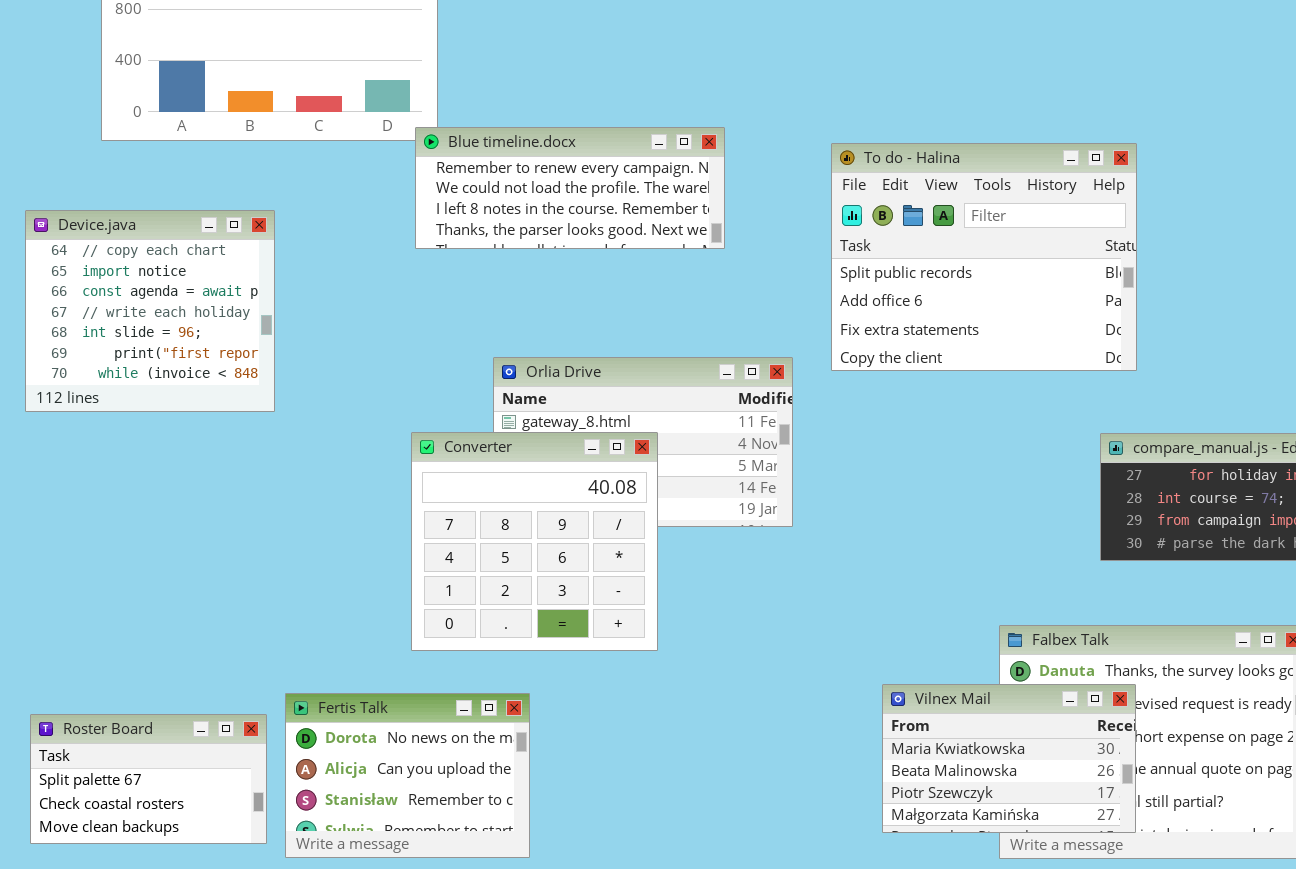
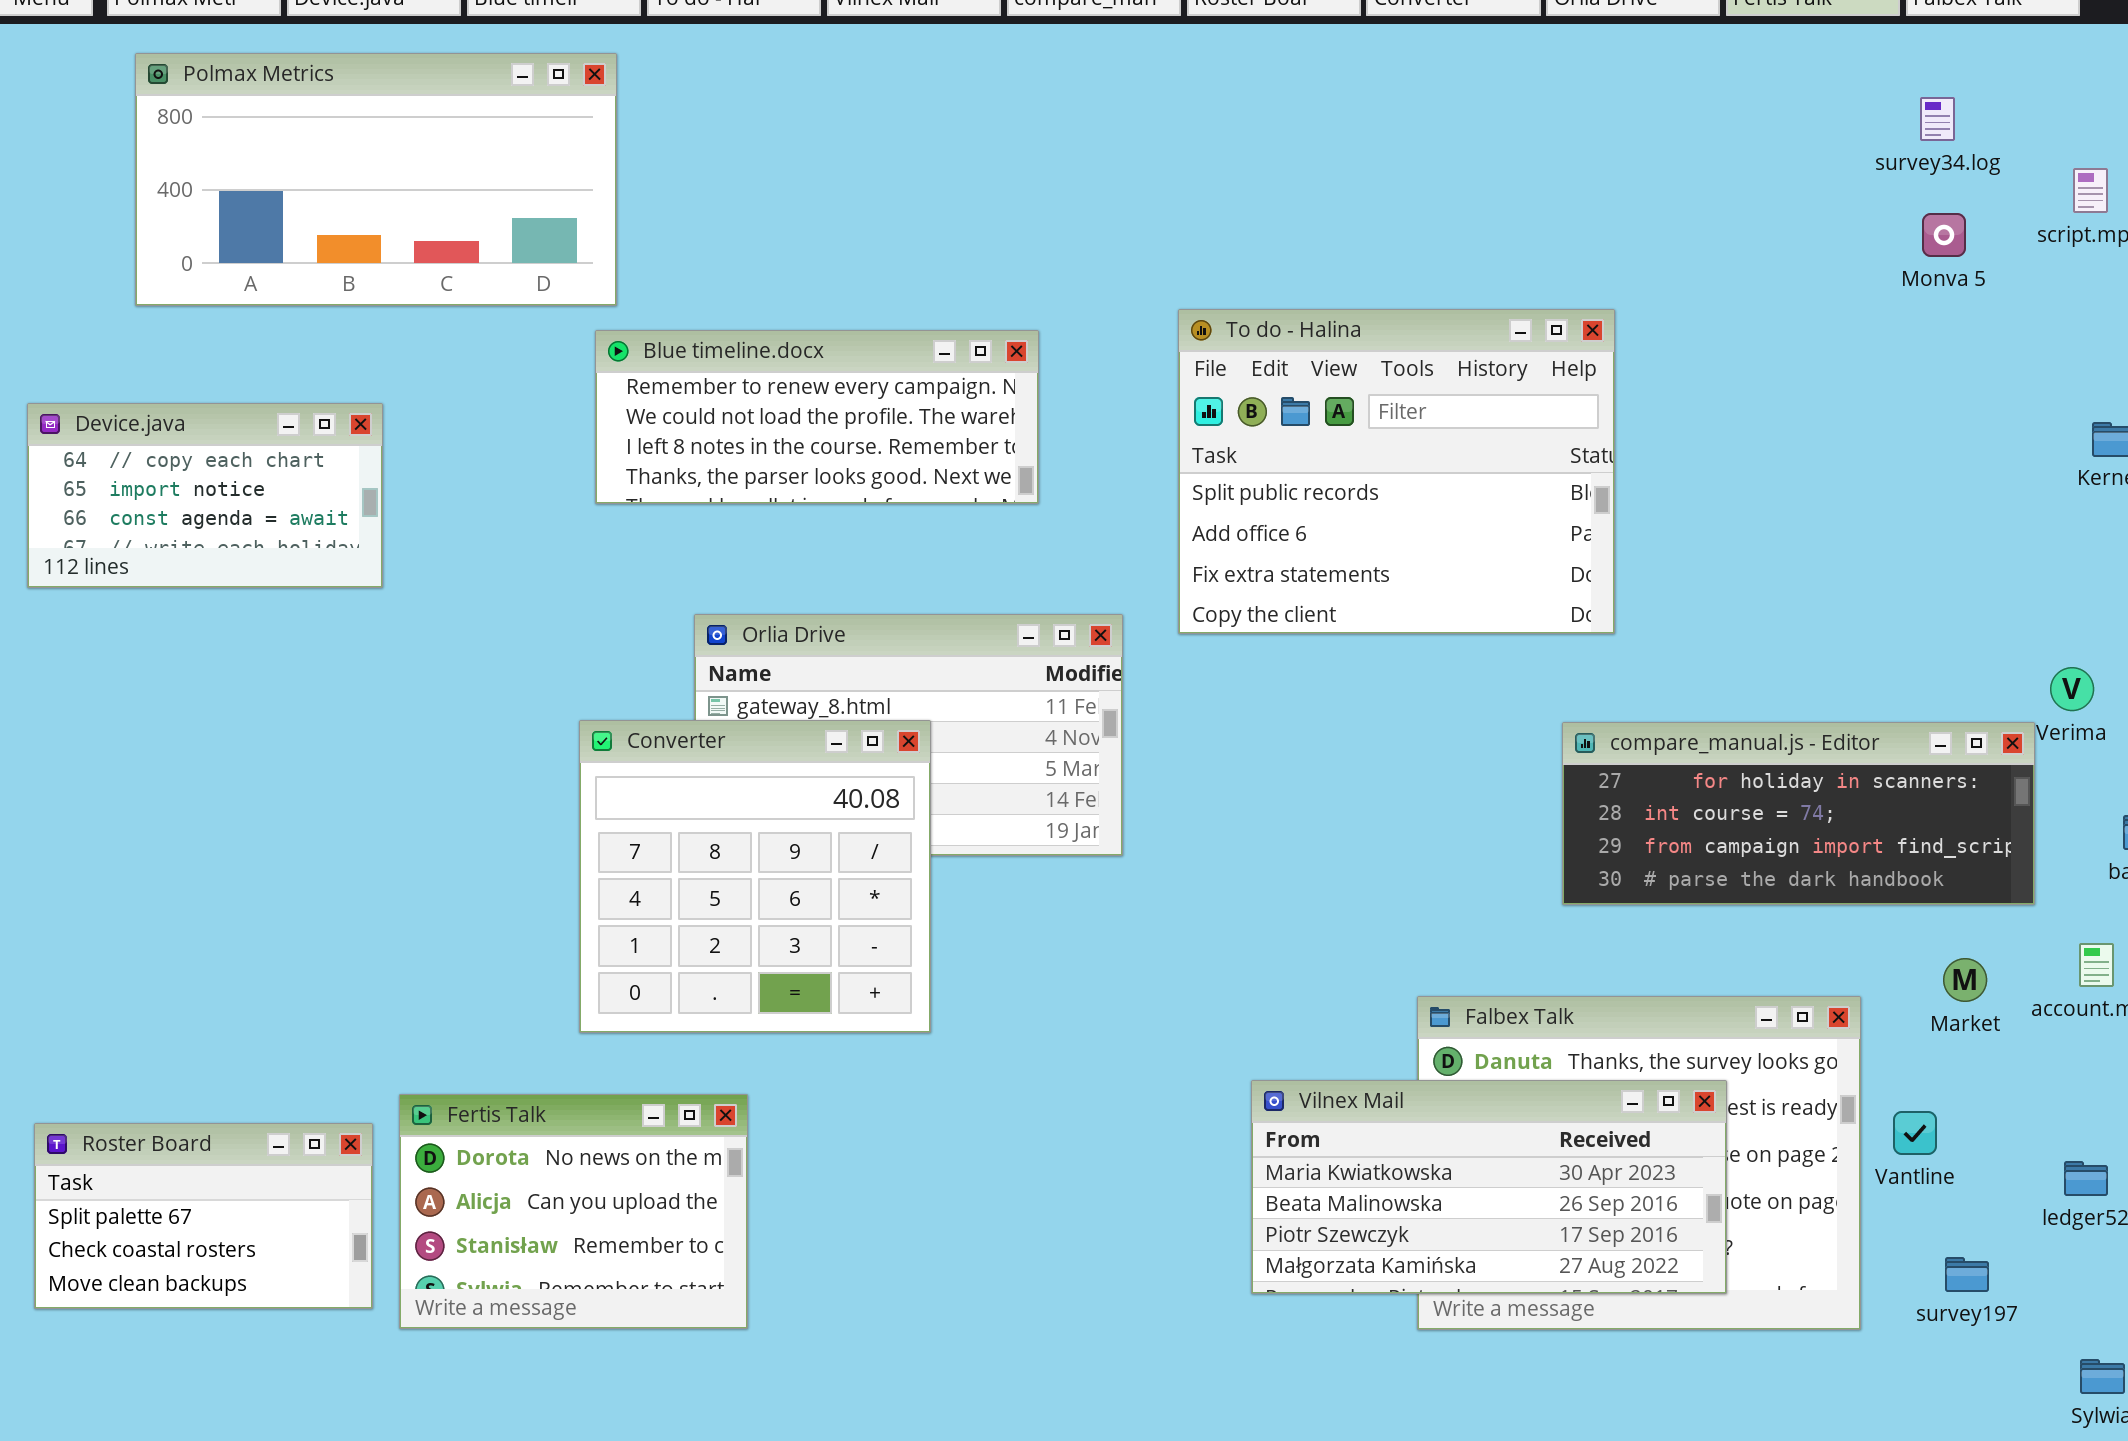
Blue timeline.docx: [415,127,725,249] -> [595,330,1039,504], moved
Device.java: [25,210,275,412] -> [27,403,383,588], resized
Vilnex Mail: [882,684,1136,833] -> [1251,1080,1727,1294], resized

